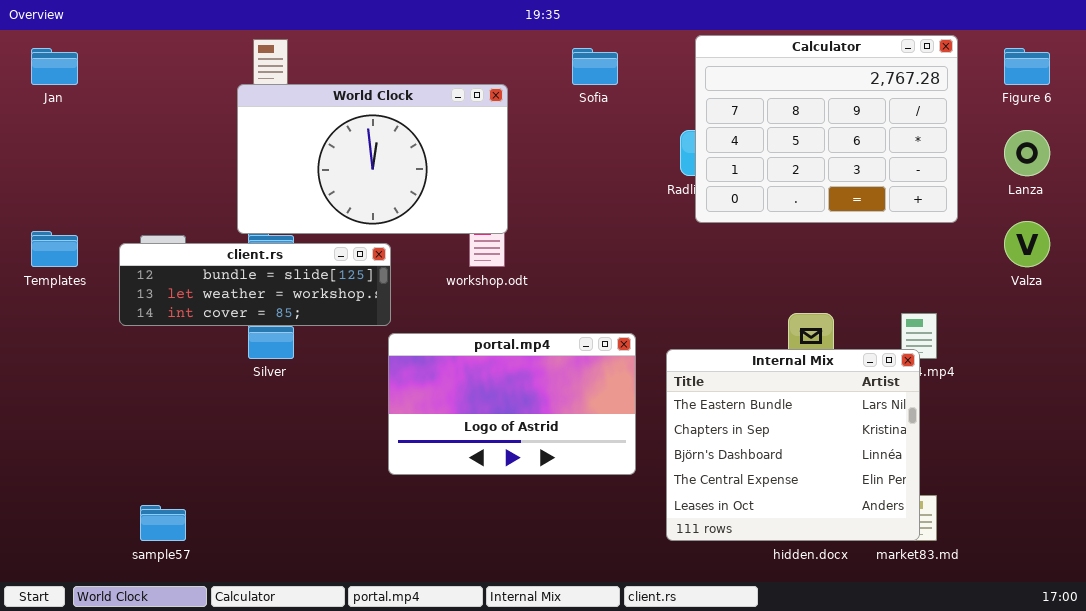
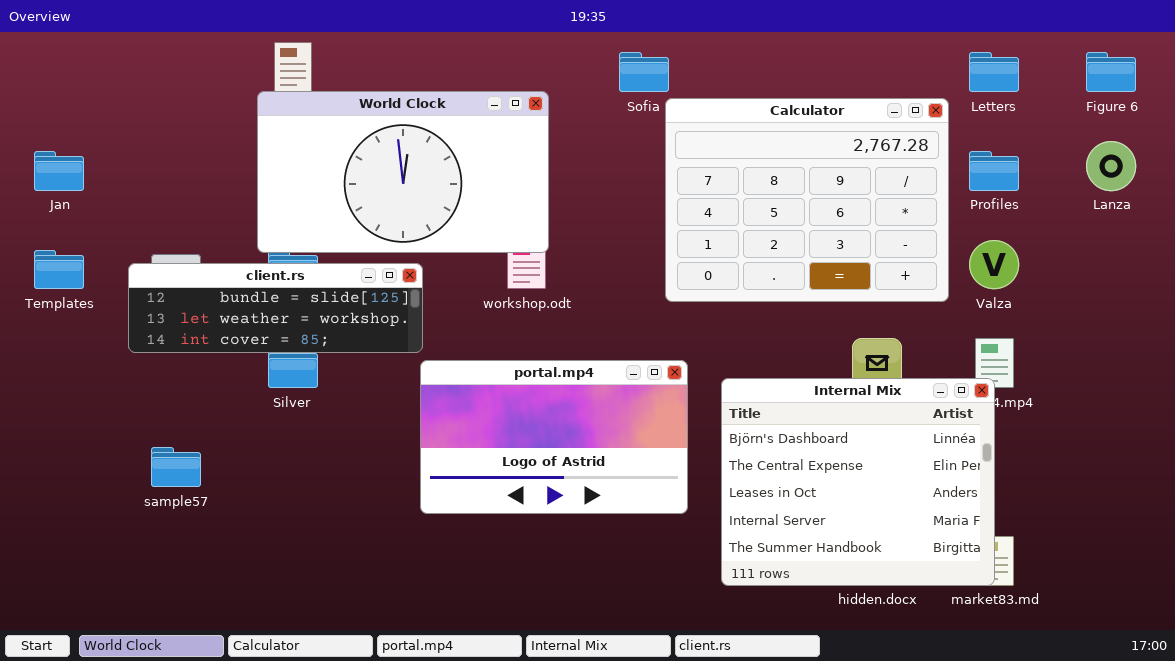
Calculator: [695,35,958,223] -> [665,98,949,302], moved
Jan: [31,48,78,85] -> [34,151,84,191], moved
Valza: [1004,221,1050,267] -> [969,240,1019,289], moved
Internal Mix: [666,349,920,541] -> [721,378,995,586], scrolled down 2 rows
sample57: [140,505,186,541] -> [151,447,201,487], moved

